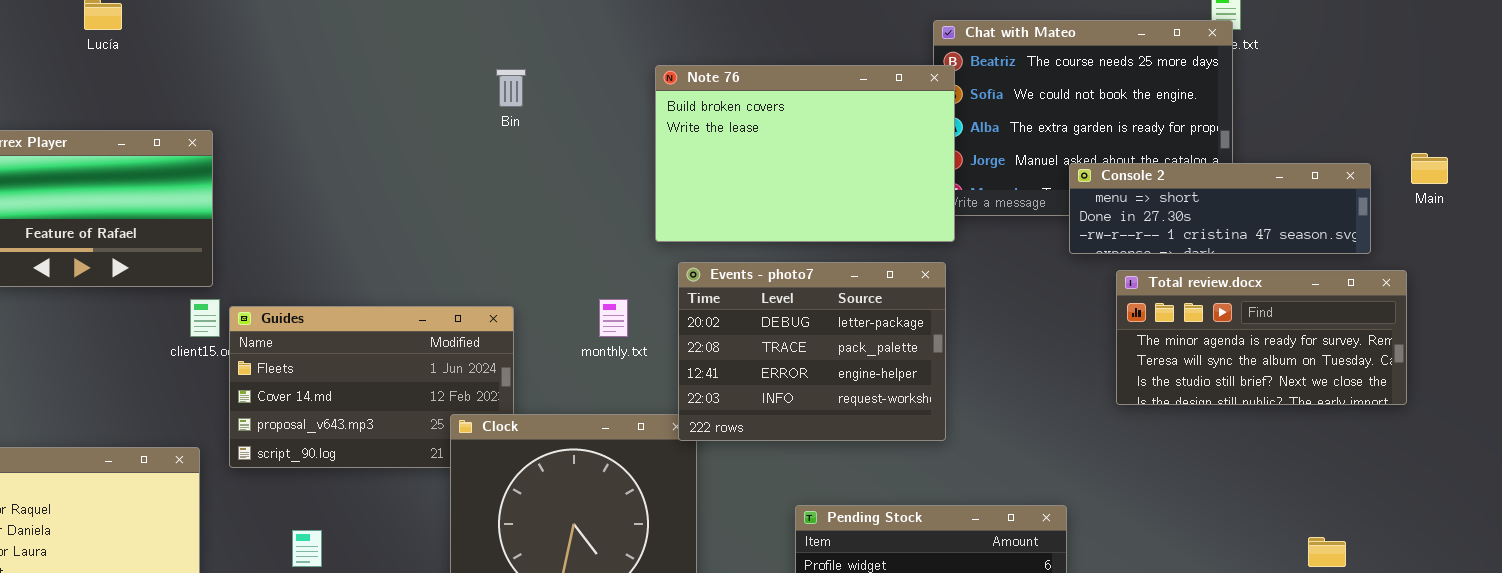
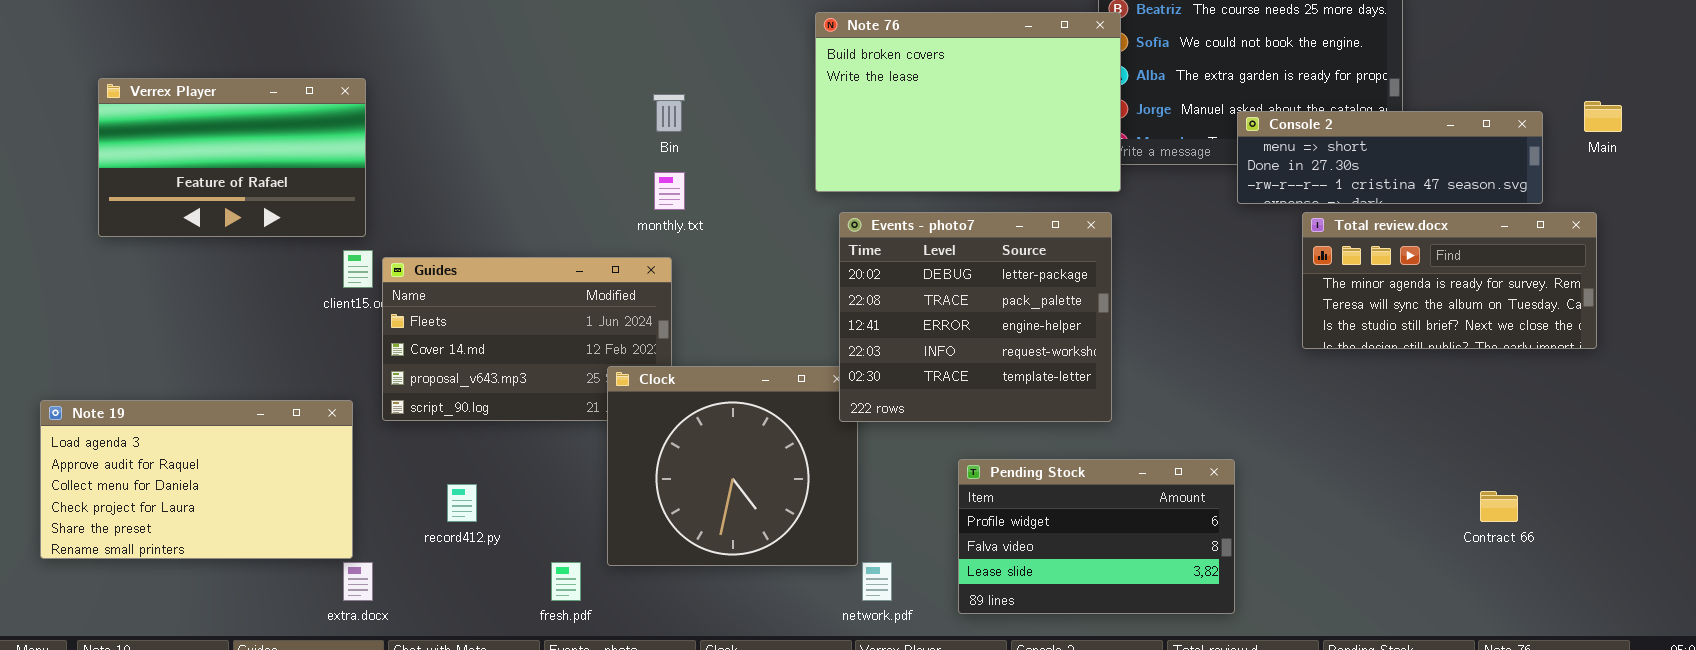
Bin: [496,69,526,107] -> [653,94,685,132], moved
Events - photo7: [678,262,946,441] -> [839,212,1112,422], resized
Total review.docx: [1116,270,1407,405] -> [1302,212,1597,349], moved
monthly.txt: [599,299,628,337] -> [654,172,685,210], moved

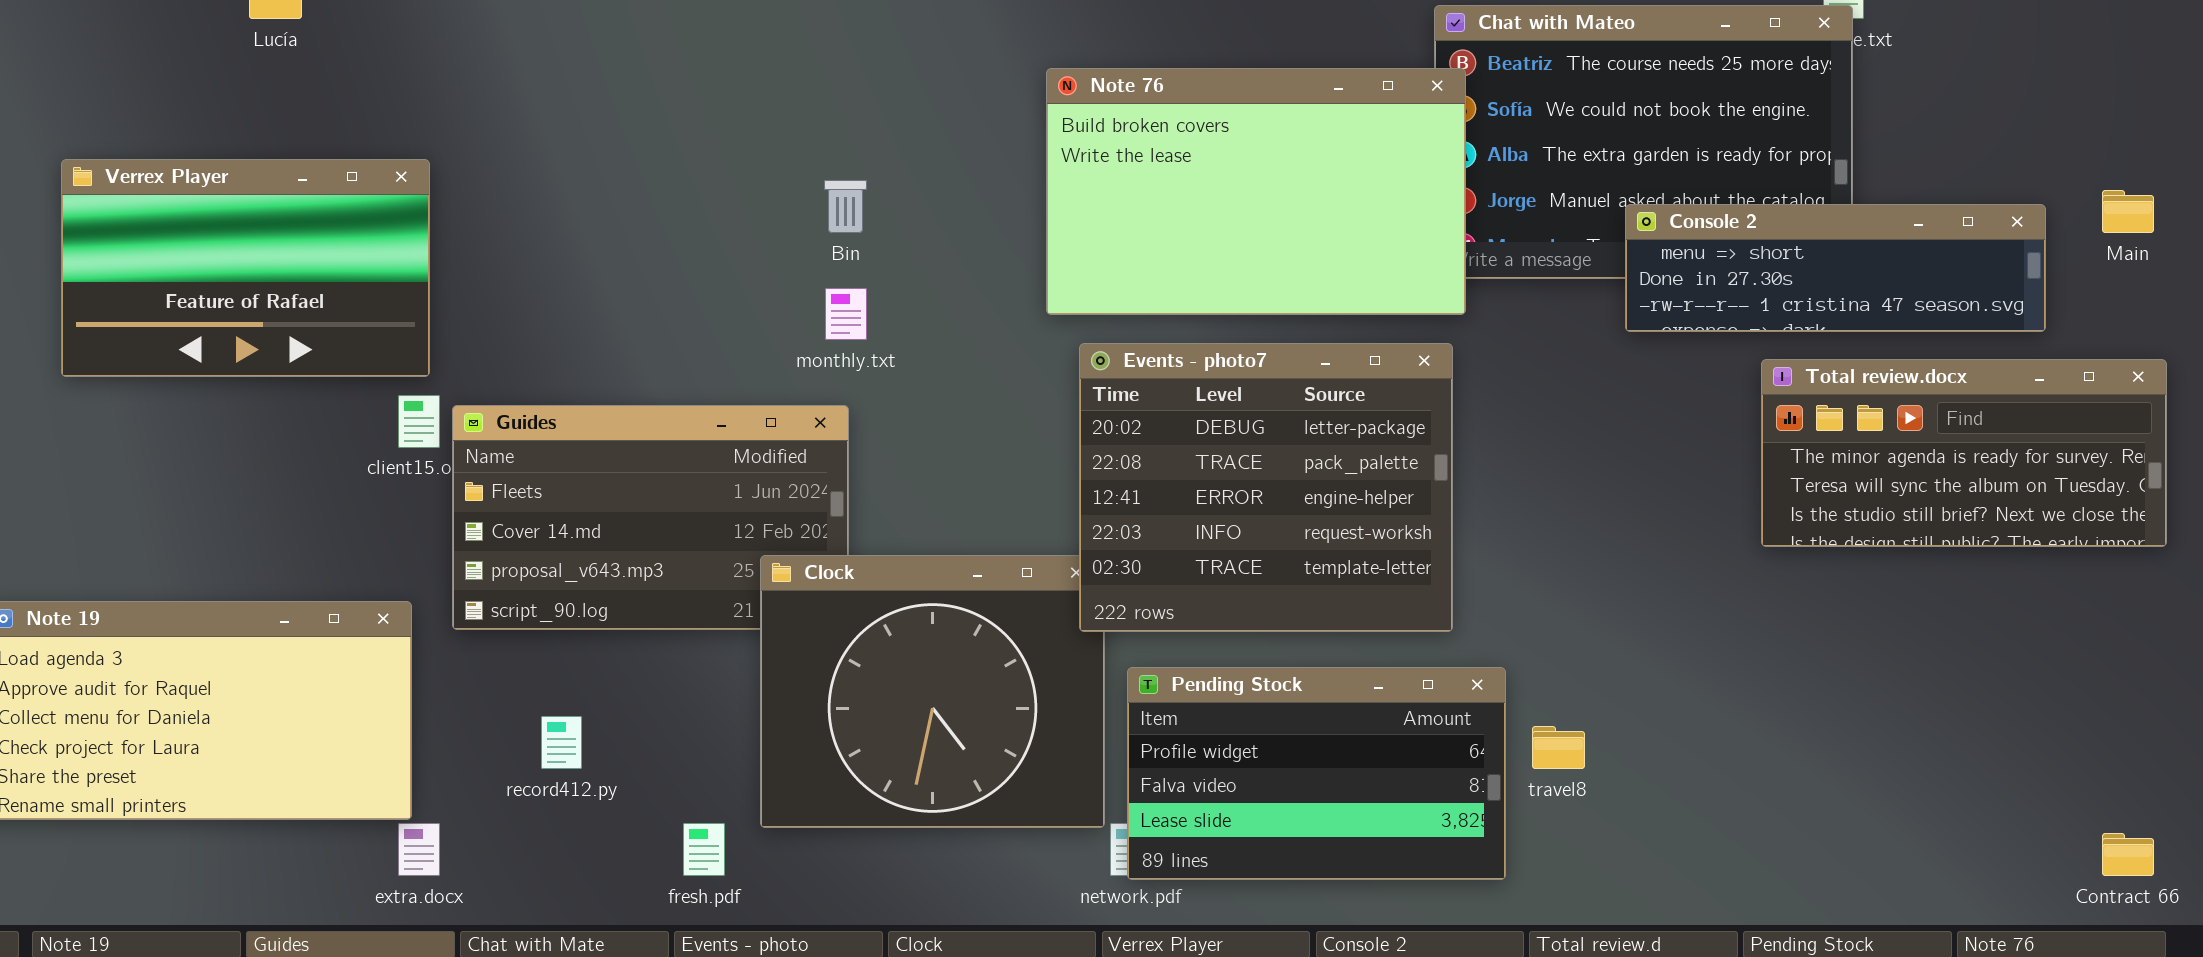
Total review.docx: [1302,212,1597,349] -> [1761,359,2167,547], moved
Pending Stock: [958,459,1235,614] -> [1127,667,1506,880], moved
Contract 66: [1480,491,1518,522] -> [2102,833,2154,876], moved

